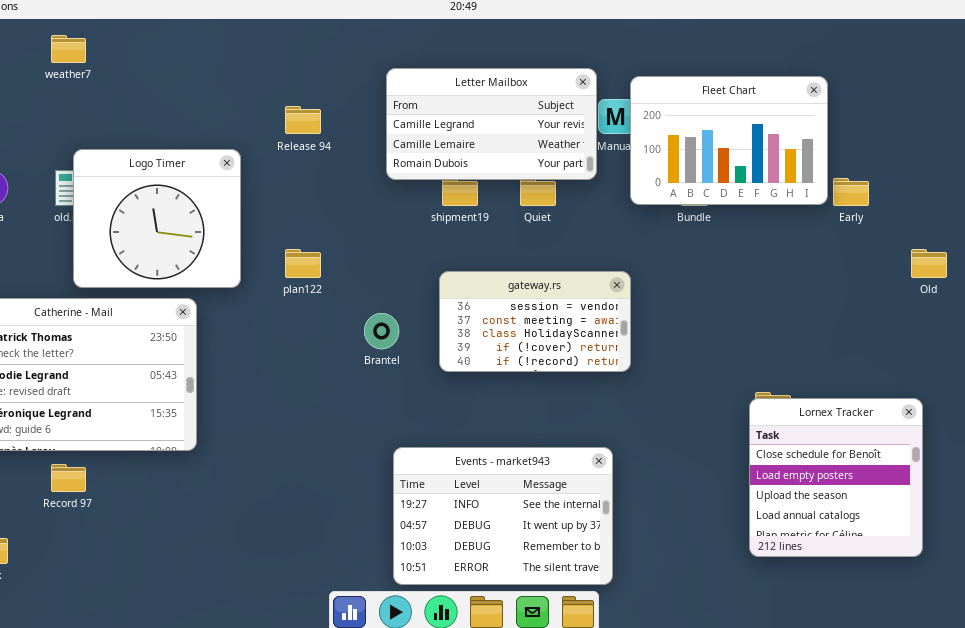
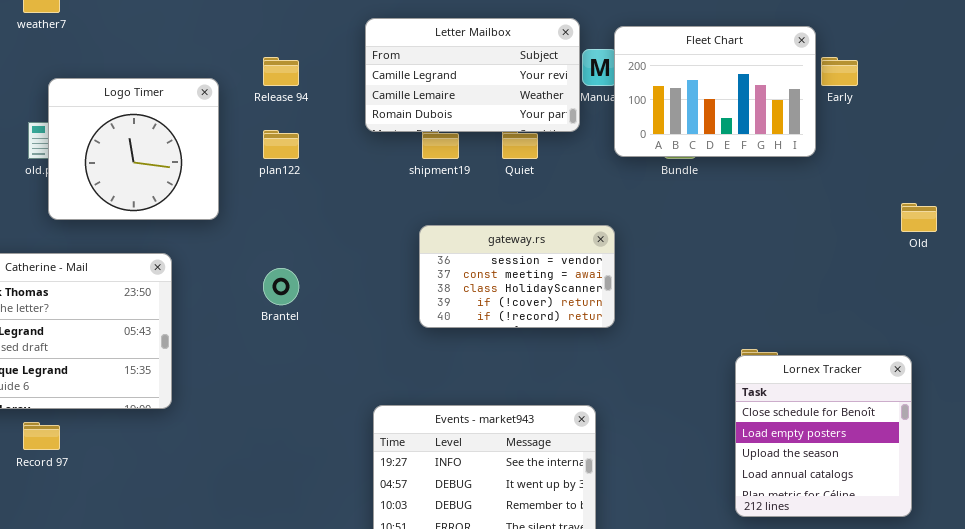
Logo Timer: [73,149,241,288] -> [48,78,219,220], moved
Early: [833,178,869,206] -> [821,57,858,86], moved
plan122: [285,249,321,278] -> [263,130,299,159], moved
Brantel: [364,313,399,349] -> [263,268,299,305], moved

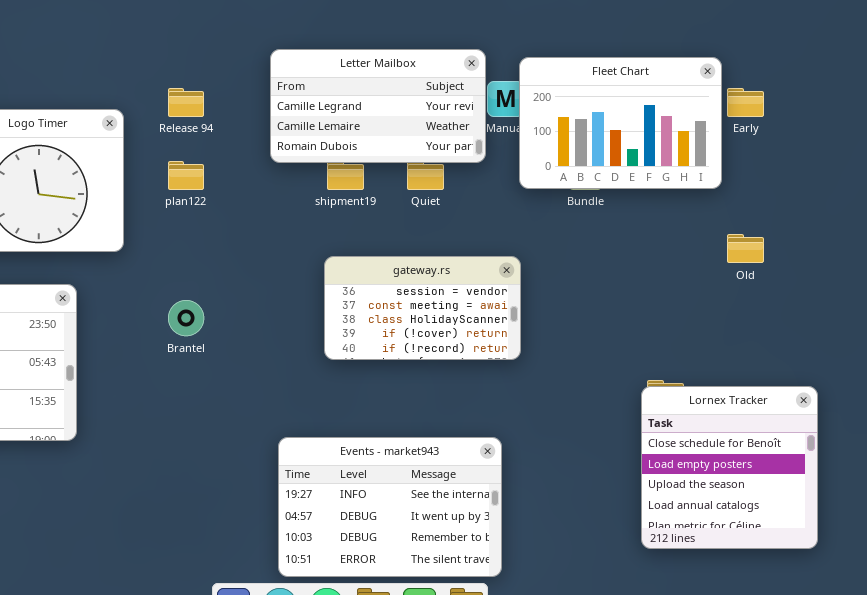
Old: [901,203,937,232] -> [727,234,764,263], moved

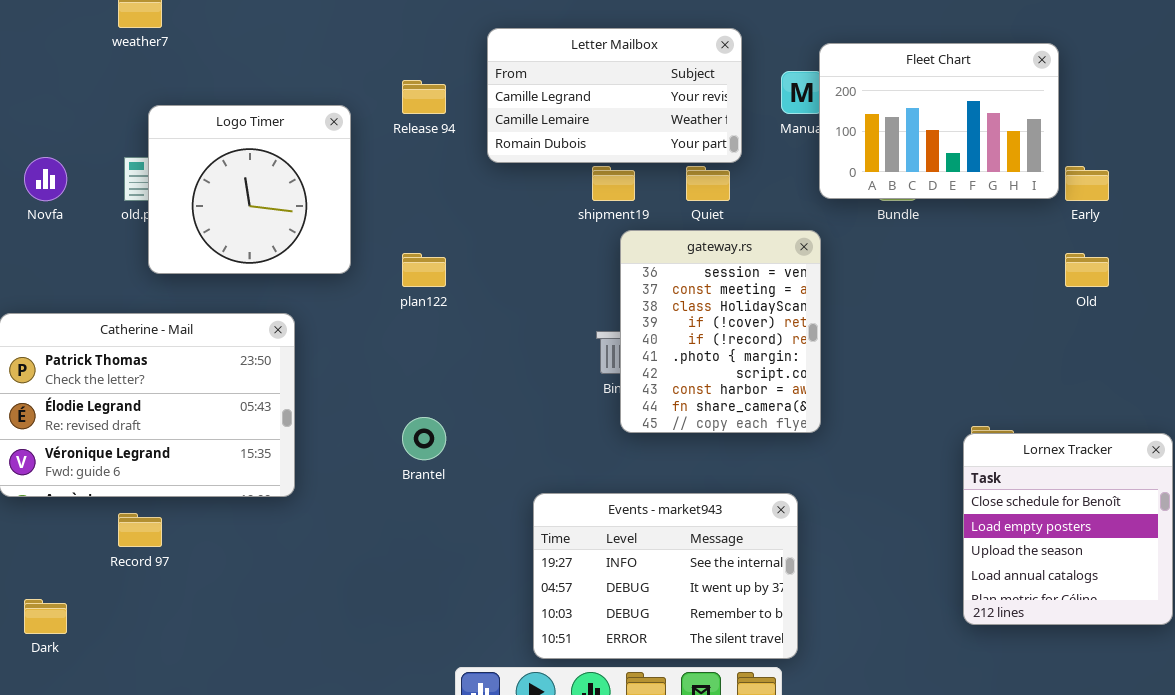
Letter Mailbox: [270,49,486,163] -> [487,28,742,163], moved
Early: [727,88,764,117] -> [1065,166,1109,201], moved
plan122: [168,161,204,190] -> [402,253,446,287], moved
gateway.rs: [324,256,521,360] -> [620,230,821,433], moved, resized
Brantel: [168,300,204,336] -> [402,417,446,460], moved

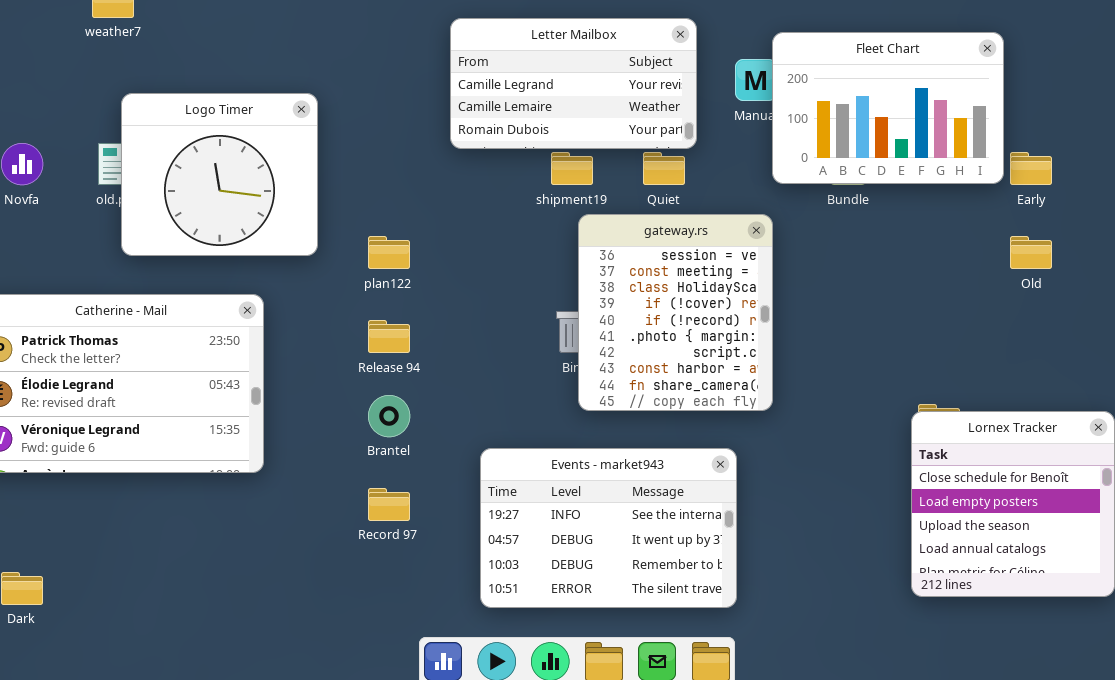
Release 94: [402,80,446,114] -> [368,320,410,353], moved
Events - market943: [533,493,798,659] -> [480,448,737,608], moved
Record 97: [118,513,162,547] -> [368,488,410,521], moved

